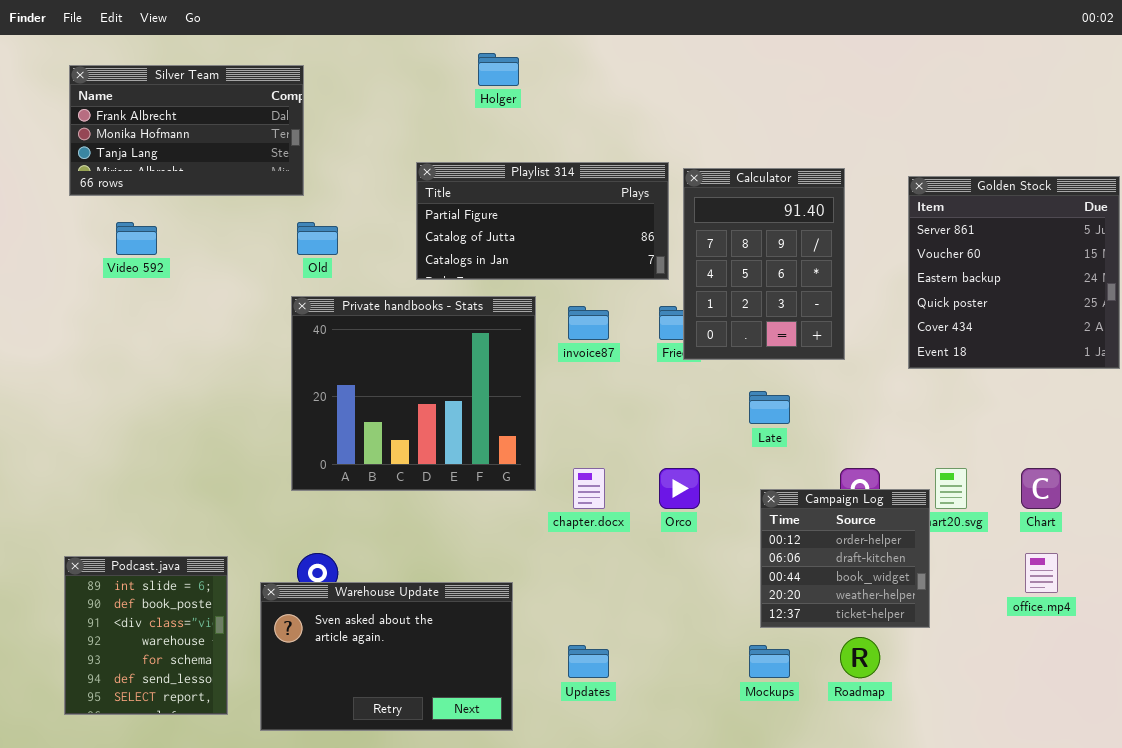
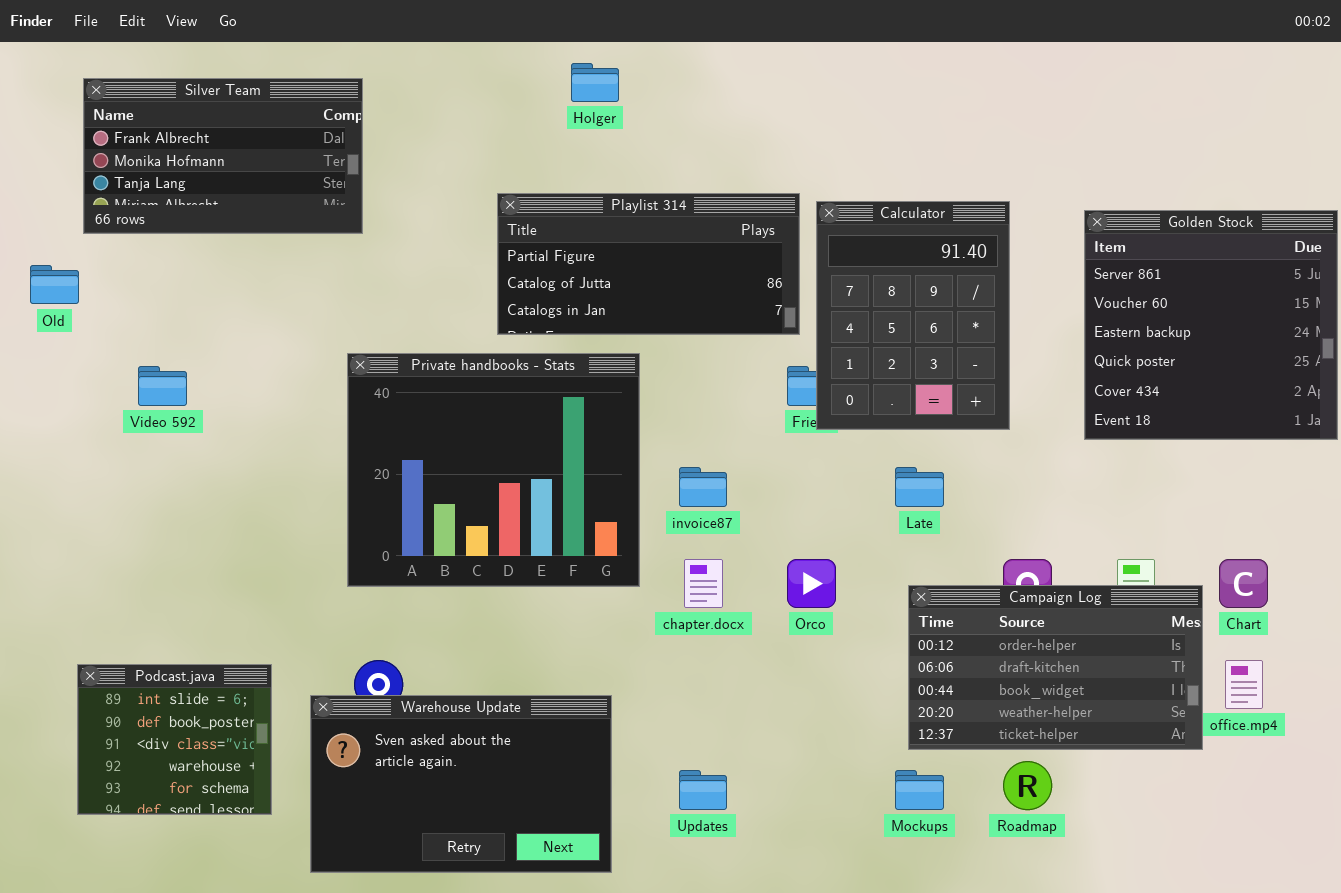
Video 592: [116,222,157,255] -> [138,366,187,406], moved
Old: [297,222,338,255] -> [30,265,79,304], moved
invoice87: [568,306,609,340] -> [679,467,727,507], moved
Campaign Log: [760,489,930,628] -> [908,585,1203,750], resized
Podcast.java: [64,556,228,715] -> [77,664,272,815], resized

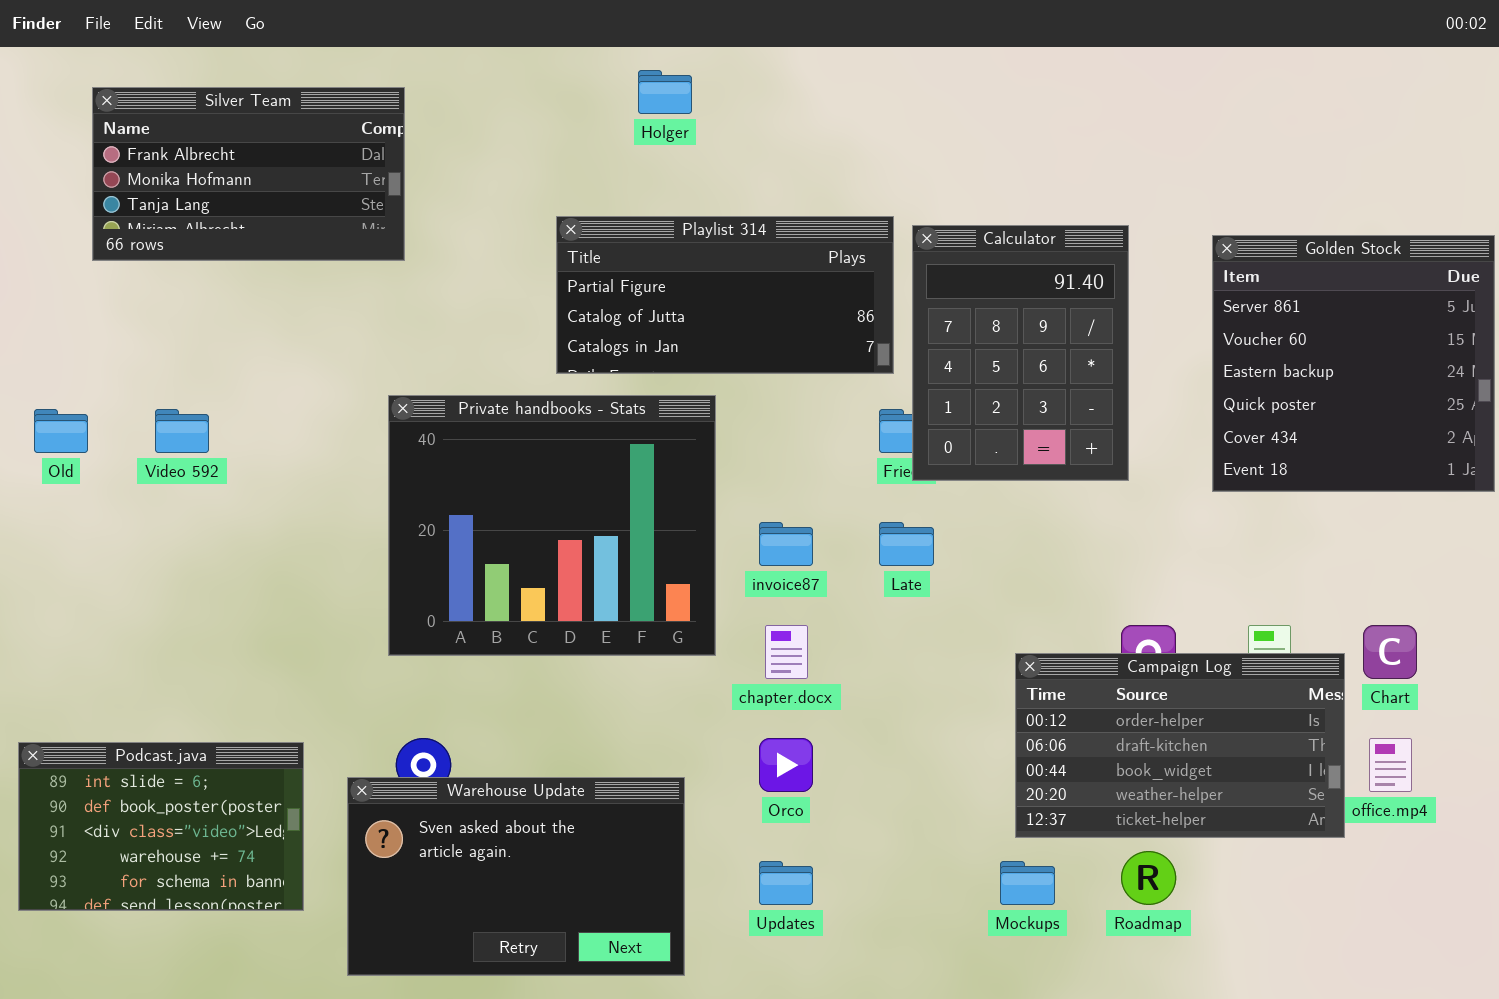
Old: [30,265,79,304] -> [34,409,88,453], moved
Late: [895,467,944,507] -> [879,522,934,566], moved
Orco: [787,559,836,608] -> [759,738,813,792], moved
Podcast.java: [77,664,272,815] -> [18,742,304,911], resized

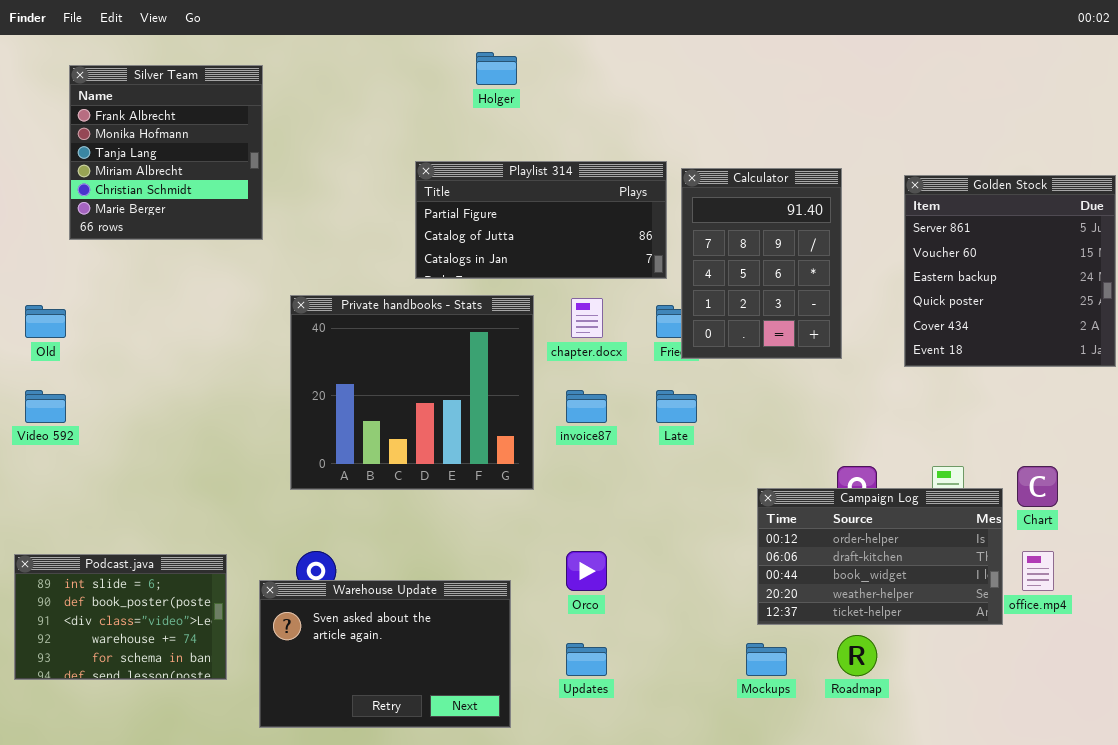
Silver Team: [92,87,405,261] -> [69,65,263,240], resized
Video 592: [155,409,209,453] -> [25,390,66,423], moved
chapter.docx: [765,625,808,679] -> [571,298,603,338], moved

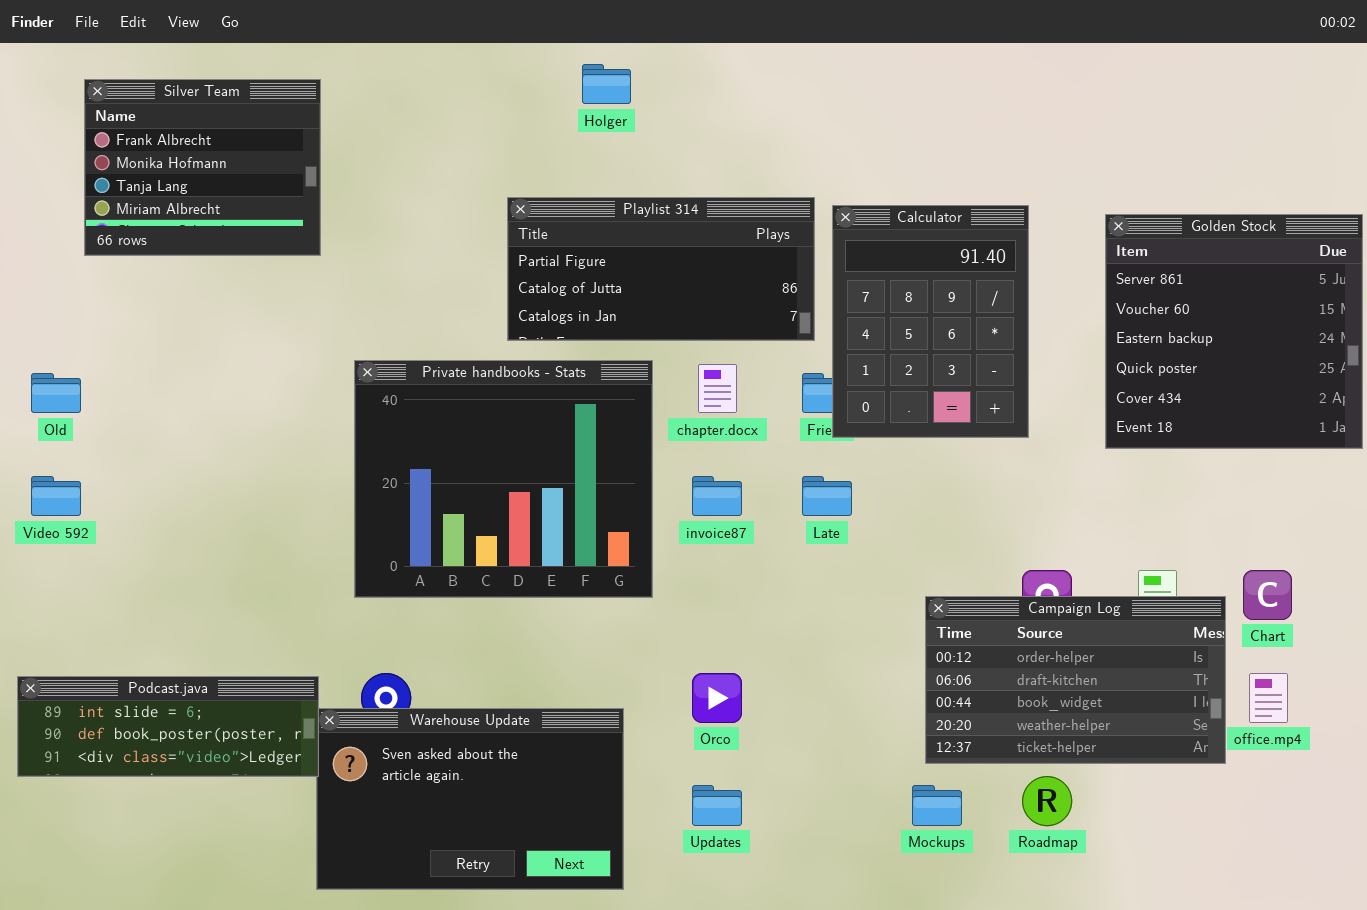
Silver Team: [69,65,263,240] -> [84,79,321,256], resized
Podcast.java: [14,554,227,680] -> [17,676,319,777], resized

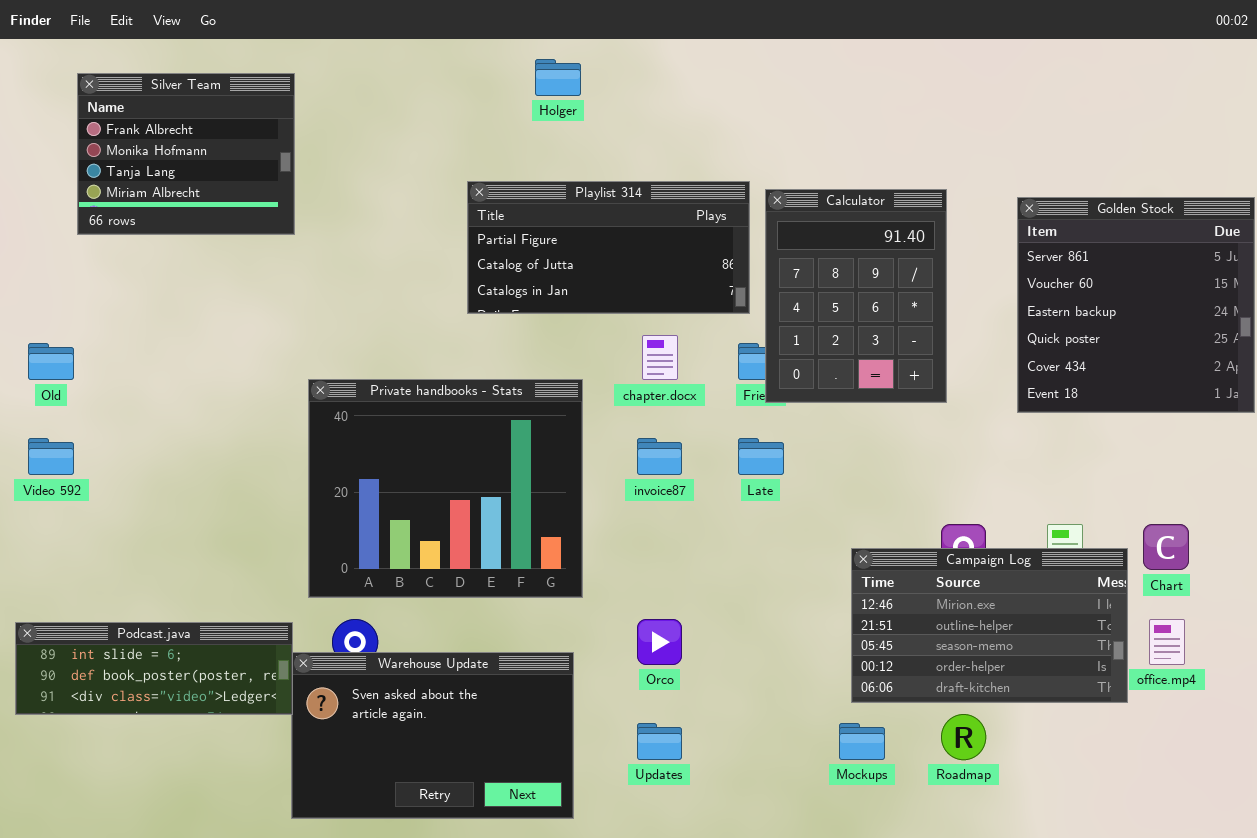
Private handbooks - Stats: [354,360,653,598] -> [308,379,583,598], moved
Campaign Log: [925,596,1226,764] -> [851,548,1128,703], scrolled up 3 rows

